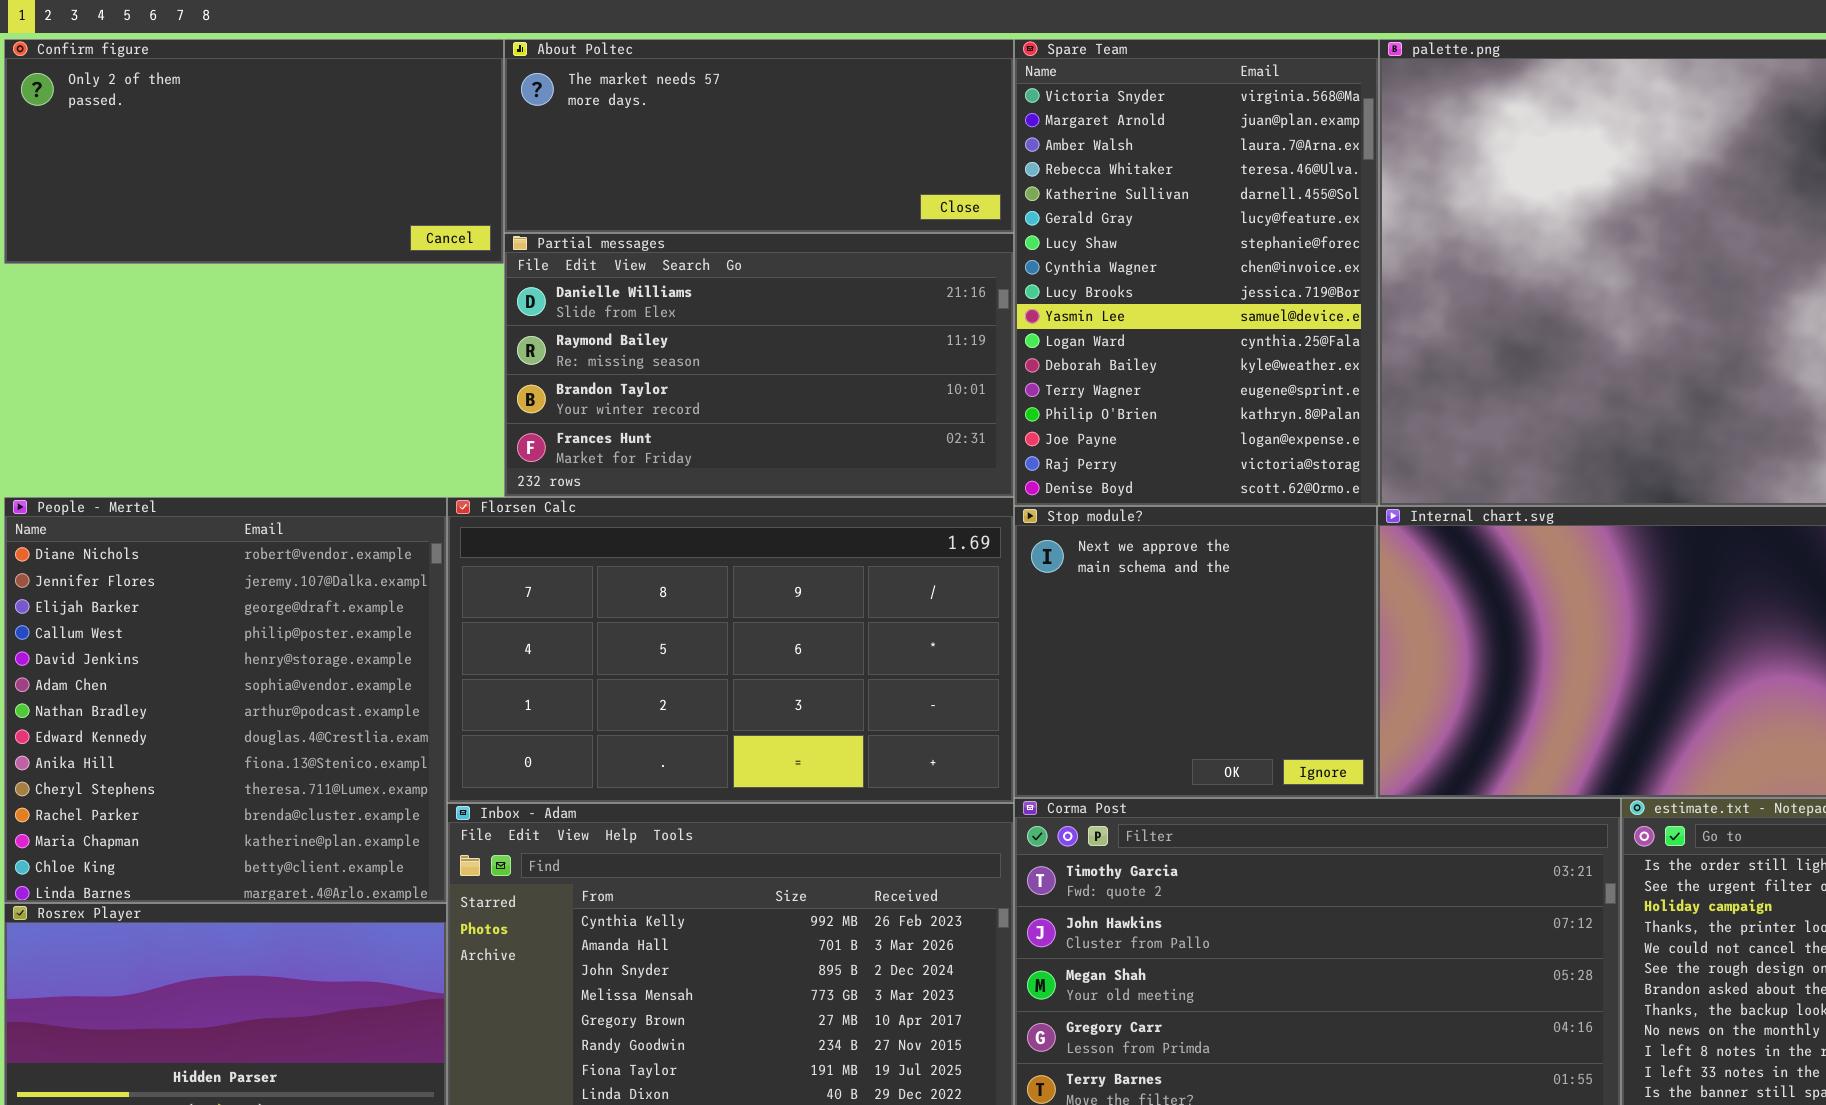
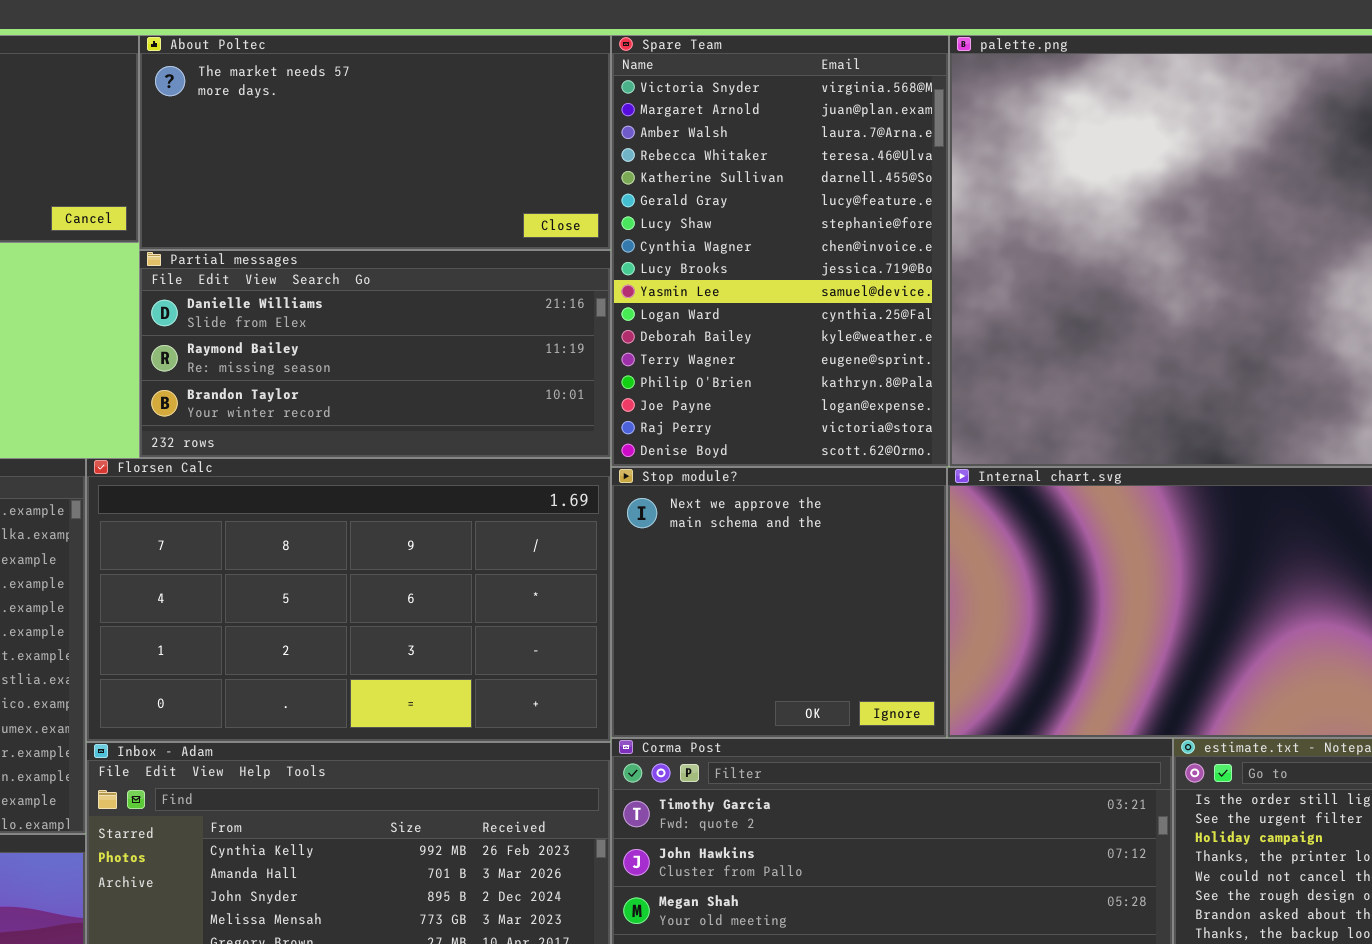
About Poltec: [504,39,1014,233] -> [139,35,611,250], resized
Partial messages: [504,233,1014,497] -> [139,250,611,458], resized

